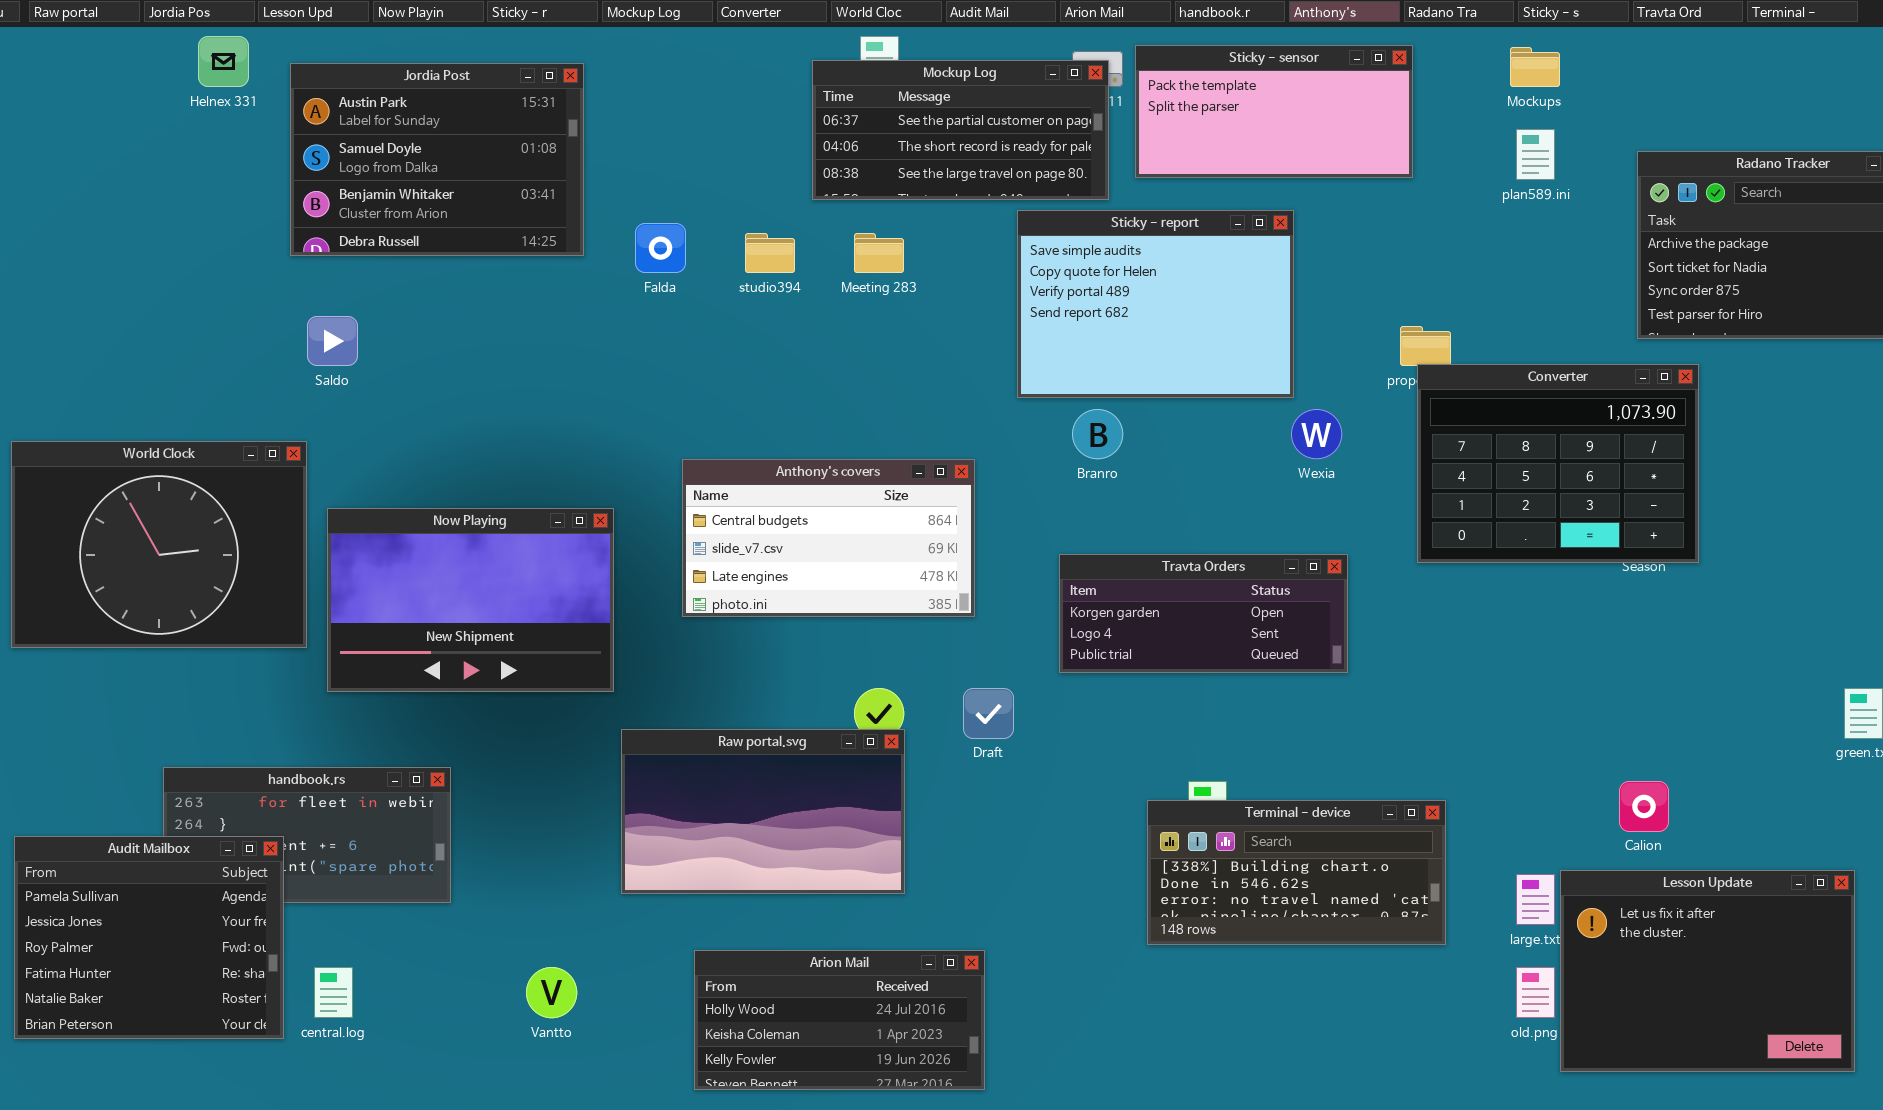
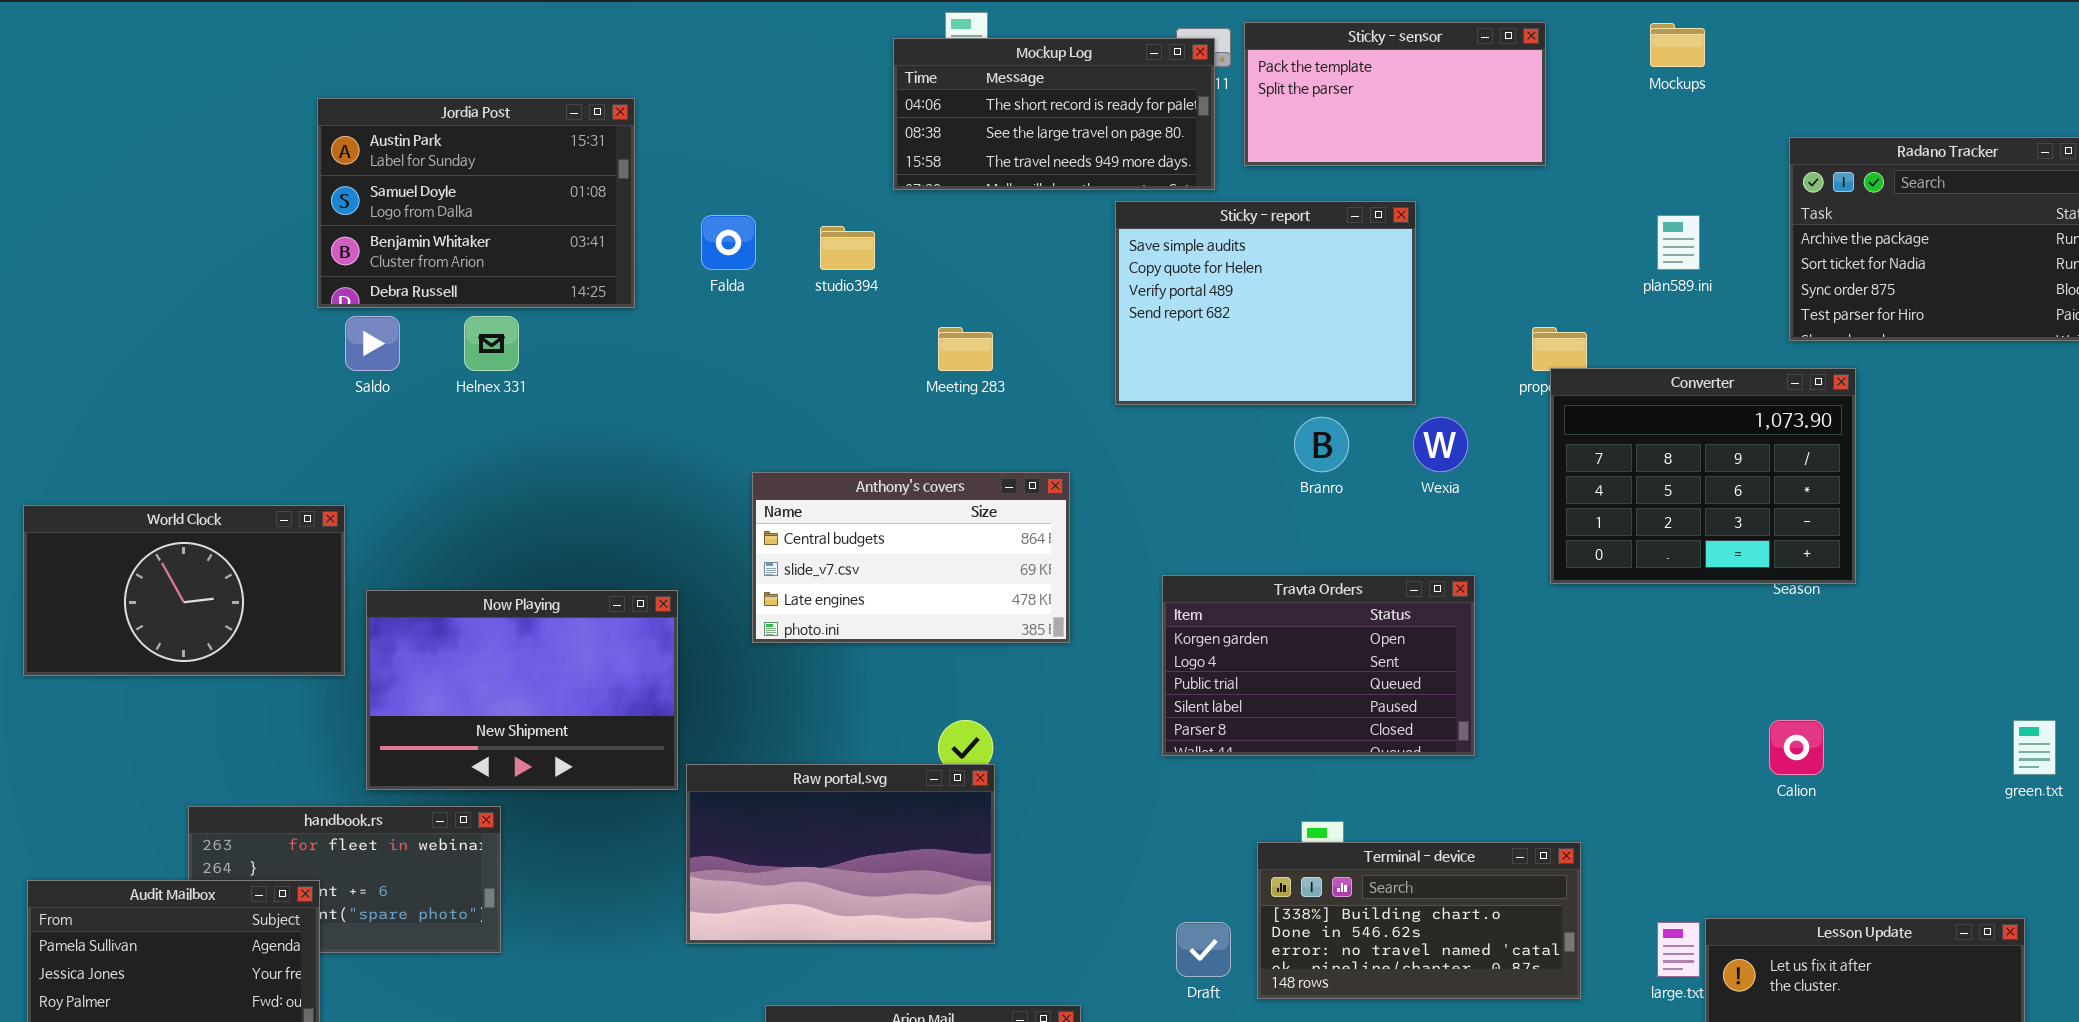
Helnex 331: [198,36,249,87] -> [464,316,519,371], moved
Mockup Log: [812,60,1109,200] -> [893,38,1215,190], scrolled down 1 row
Jordia Post: [290,63,584,256] -> [317,98,635,308], moved
plan589.ini: [1516,129,1555,180] -> [1657,215,1700,270], moved
Meeting 283: [854,233,904,273] -> [938,327,993,371], moved
Branro: [1072,409,1123,459] -> [1294,417,1349,472], moved
World Clock: [11,441,307,648] -> [23,505,345,676], resized
Now Playing: [327,508,614,692] -> [366,590,678,790], moved
Travta Orders: [1059,554,1348,673] -> [1162,575,1475,756], resized
Draft: [963,688,1014,739] -> [1176,922,1231,977], moved
Calion: [1619,781,1669,832] -> [1769,720,1824,775], moved

